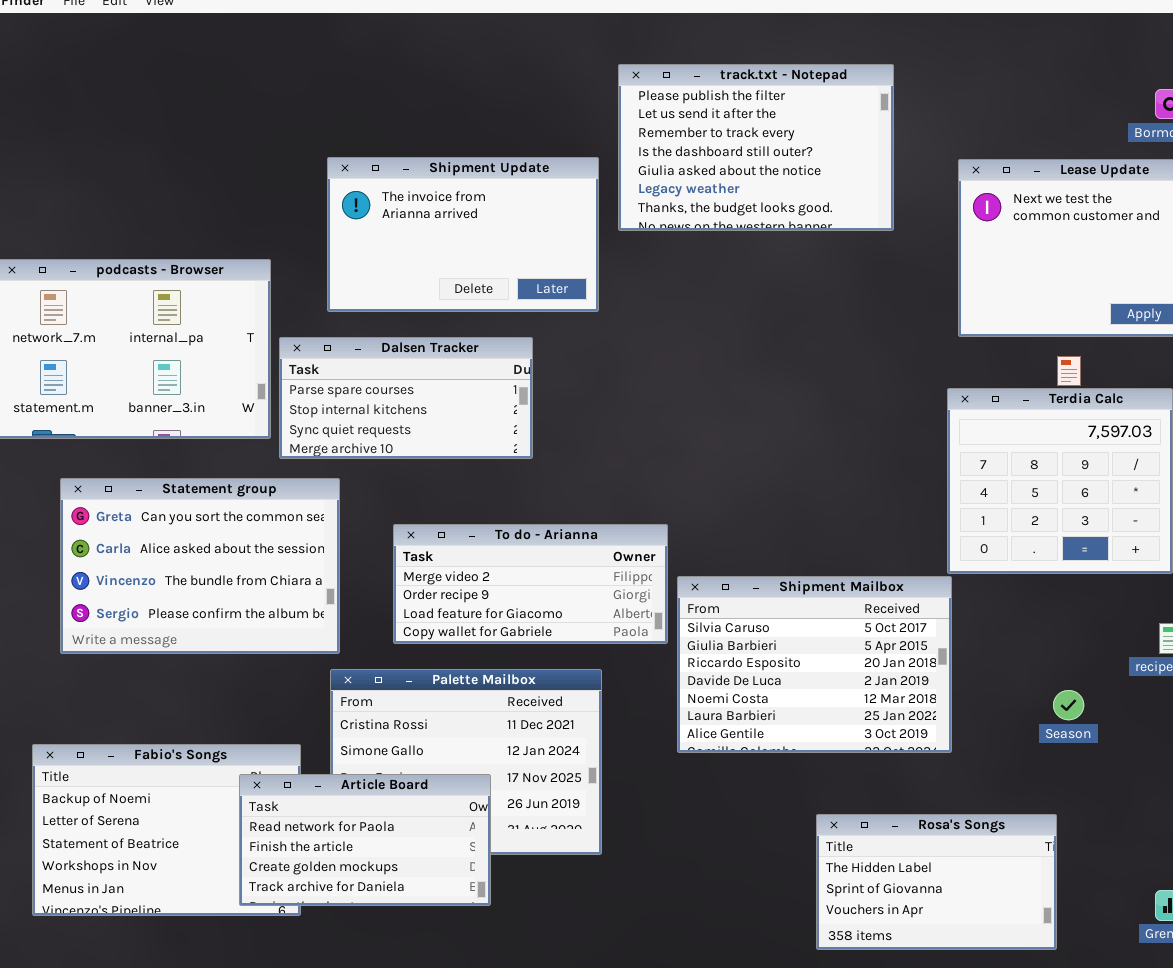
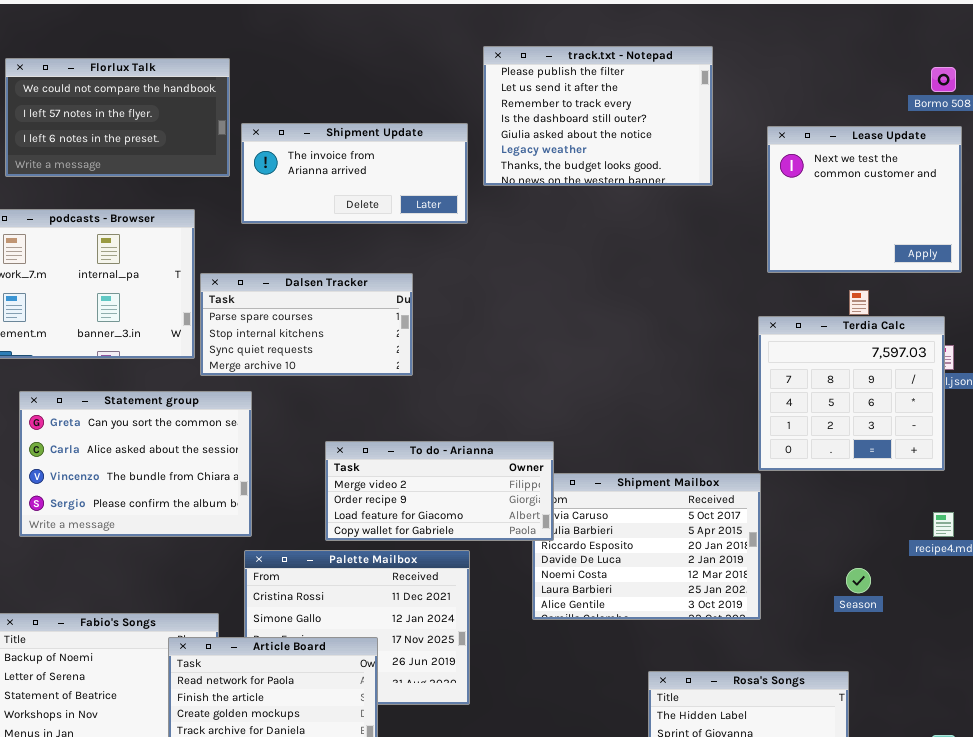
Florlux Talk: none -> [5,58,230,177], opened
Shipment Update: [327,157,599,312] -> [241,123,468,224], resized
To do - Arianna: [393,524,668,644] -> [325,441,554,541], moved

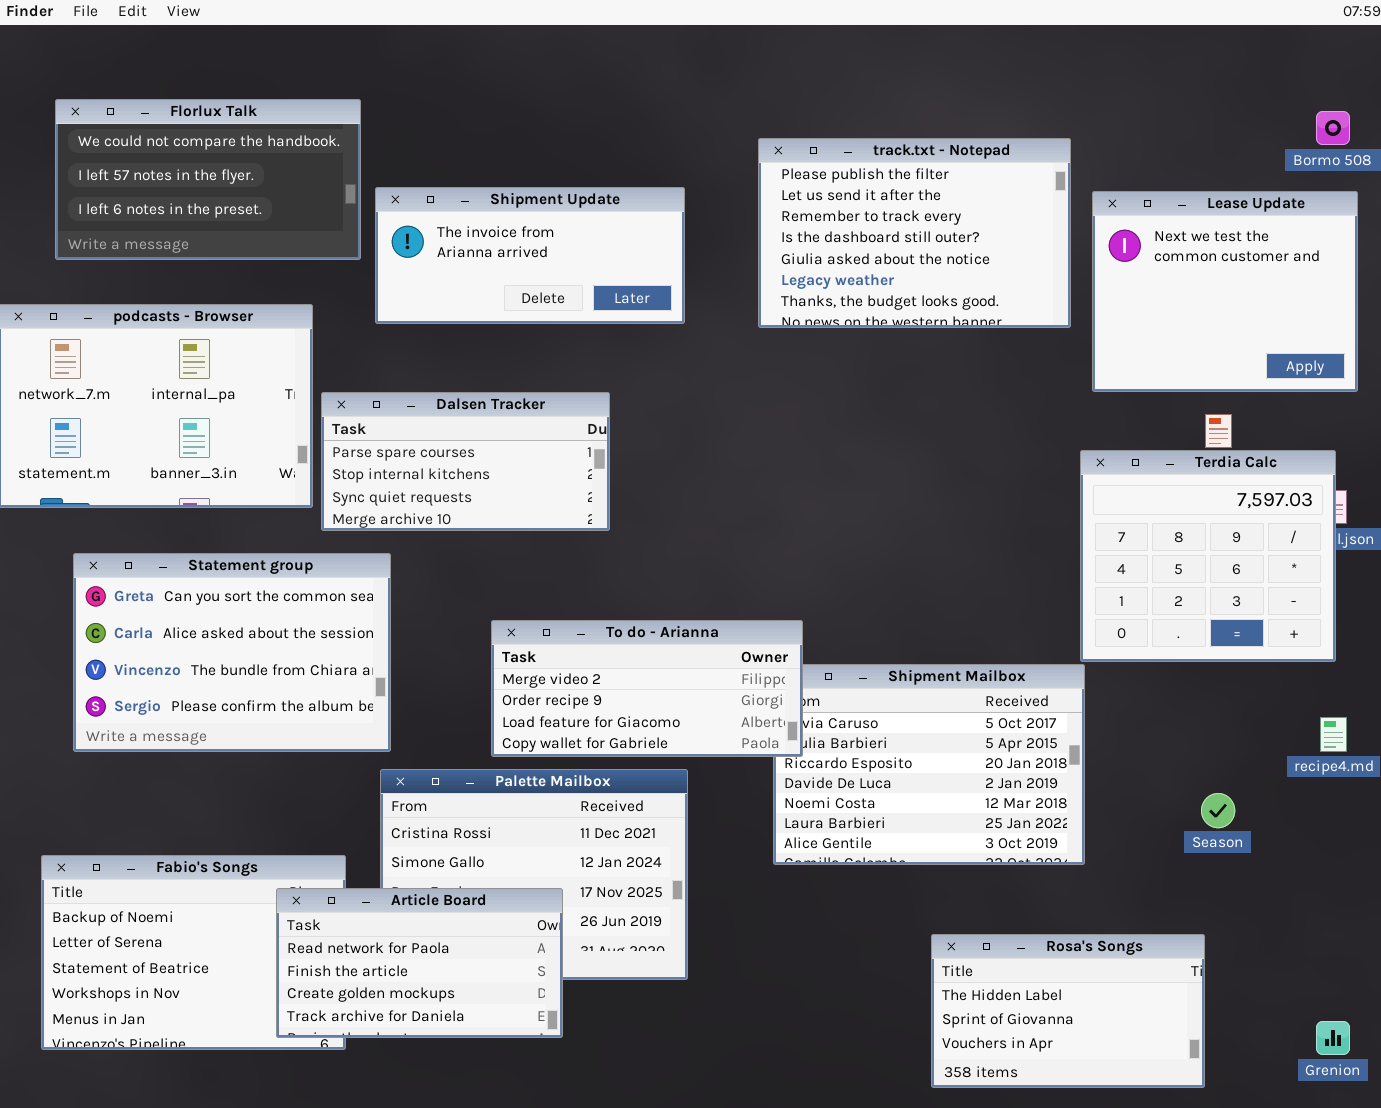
track.txt - Notepad: [483,46,713,186] -> [758,138,1071,328], moved

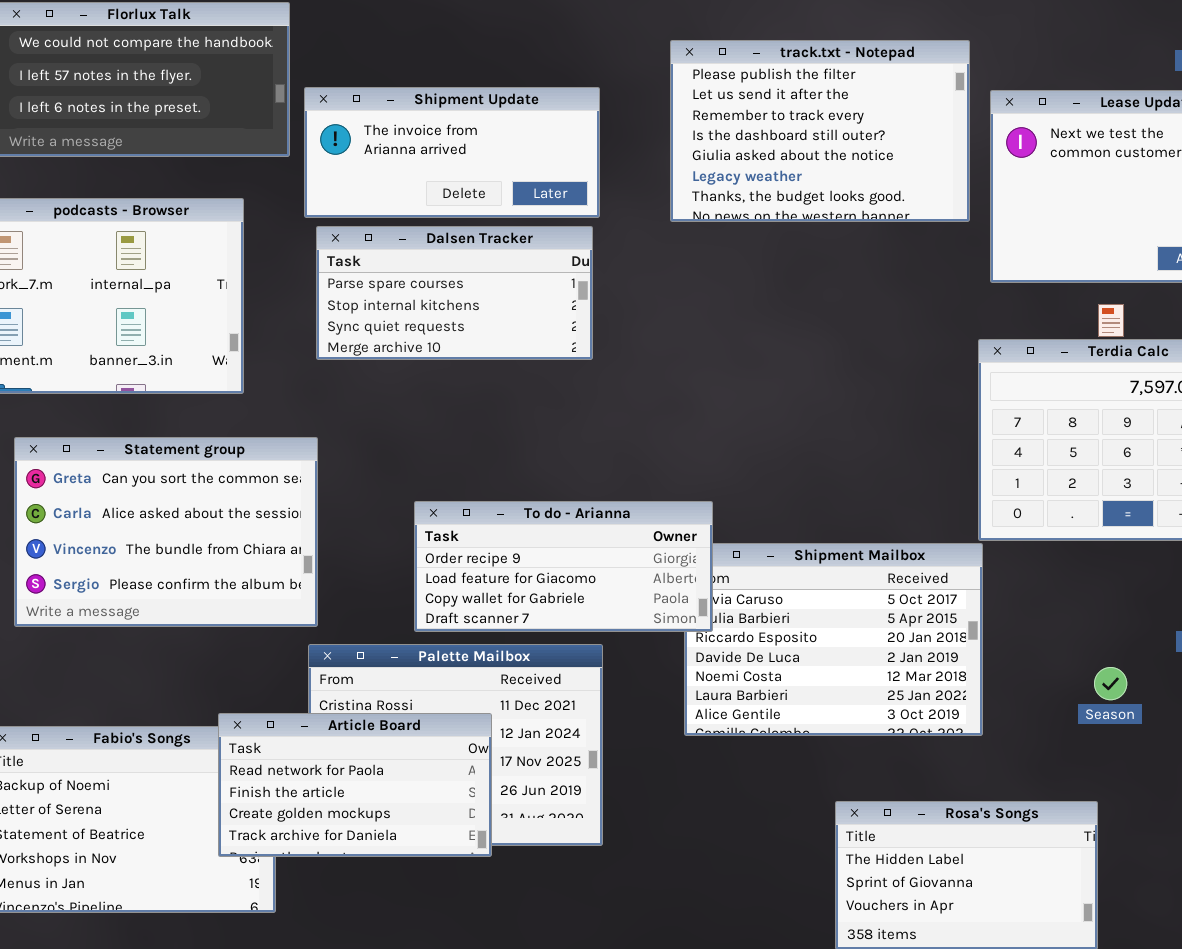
Dalsen Tracker: [321,392,610,531] -> [316,226,593,360], moved
To do - Arianna: [491,620,803,757] -> [414,501,713,632], scrolled down 1 row
Article Board: [276,888,563,1038] -> [218,713,492,857], moved

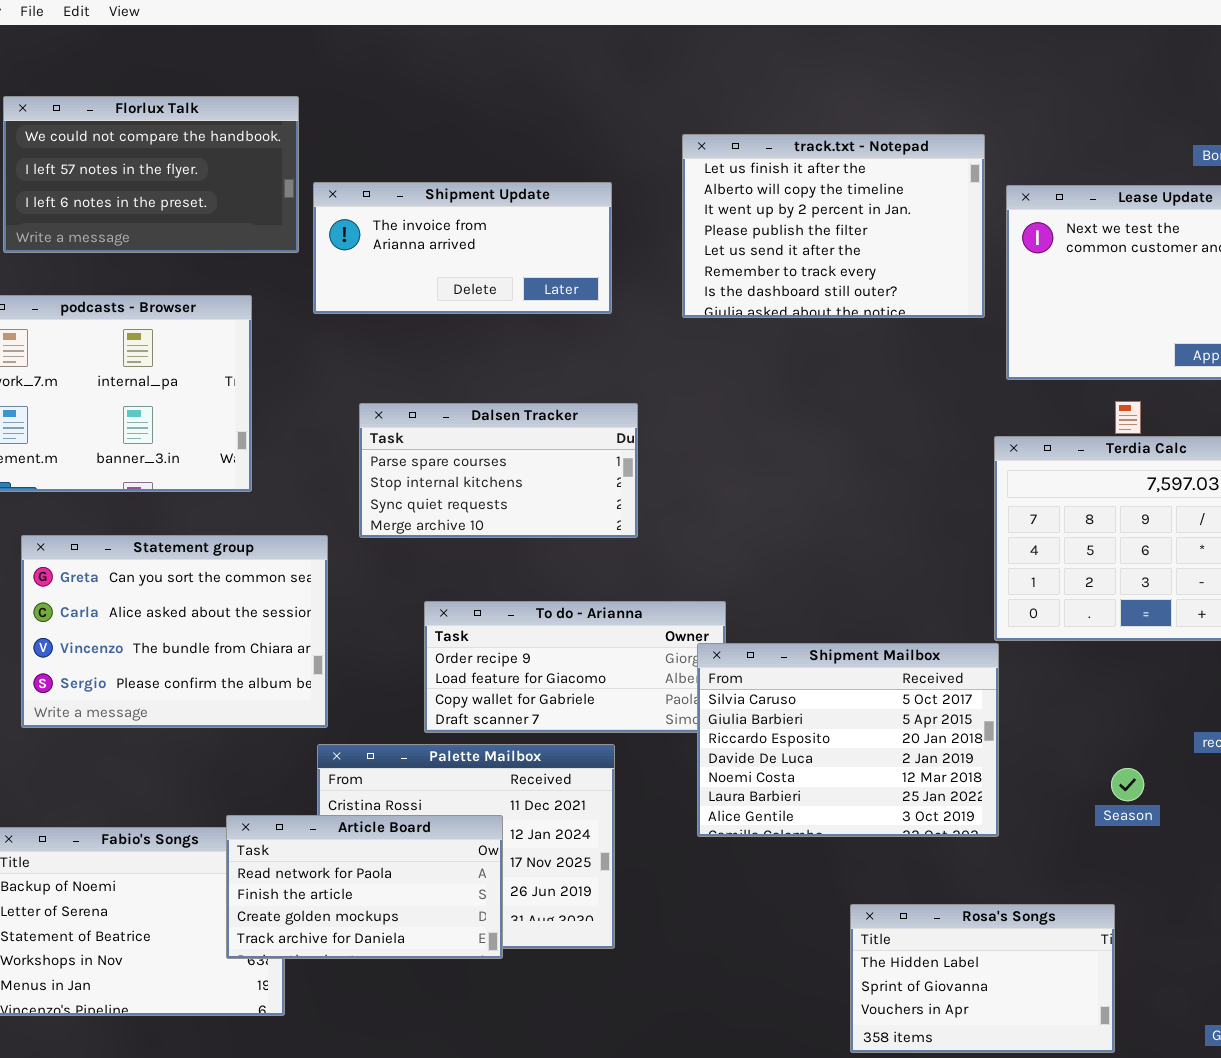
track.txt - Notepad: [670,40,970,222] -> [682,134,985,318], scrolled up 3 rows
Dalsen Tracker: [316,226,593,360] -> [359,403,638,538], moved
Shipment Mailbox: [684,543,983,736] -> [697,643,999,837], raised

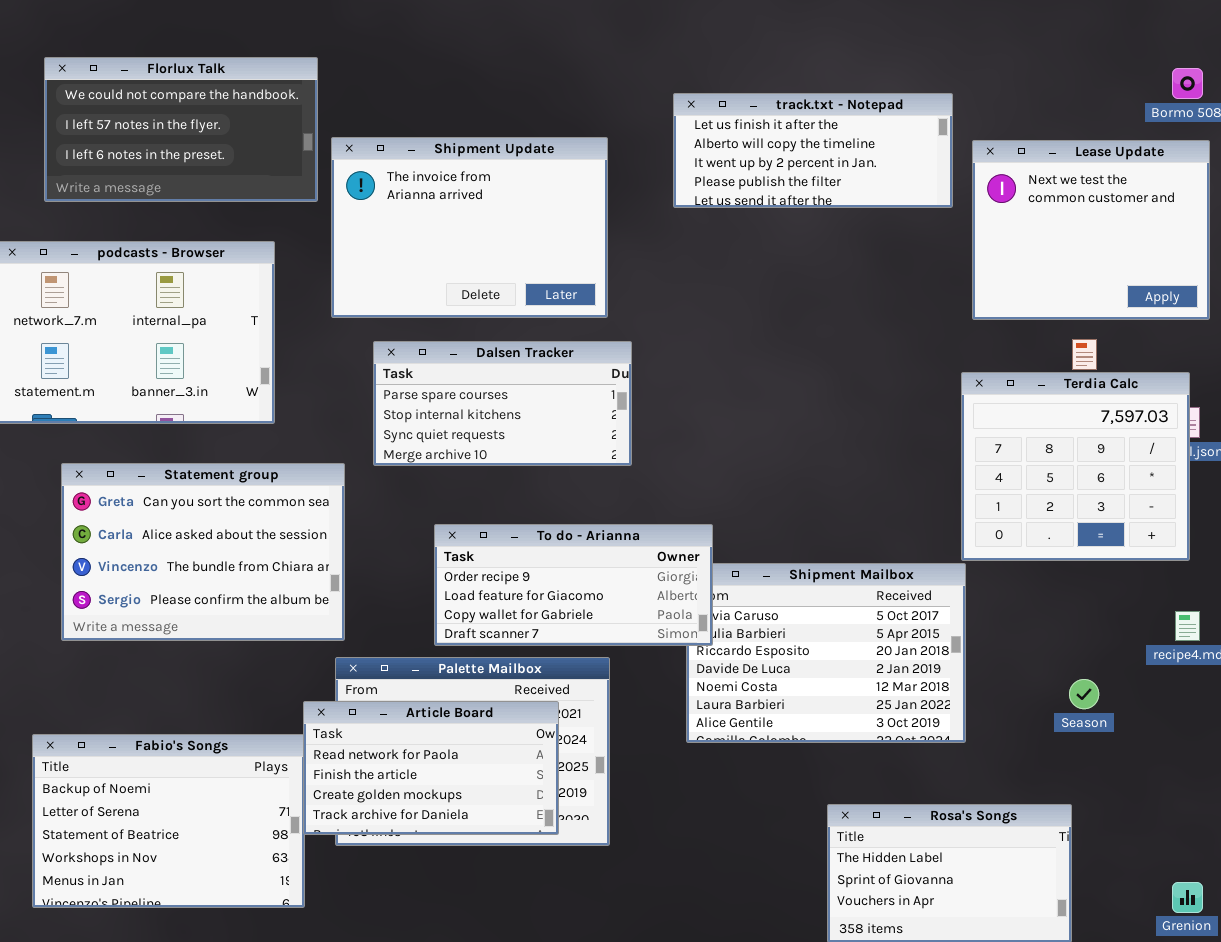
track.txt - Notepad: [682,134,985,318] -> [673,93,953,208], resized
Shipment Update: [313,182,612,314] -> [331,137,608,318], resized
To do - Arianna: [424,601,726,733] -> [434,524,713,646], raised
Article Board: [226,815,503,959] -> [303,701,559,835], moved

